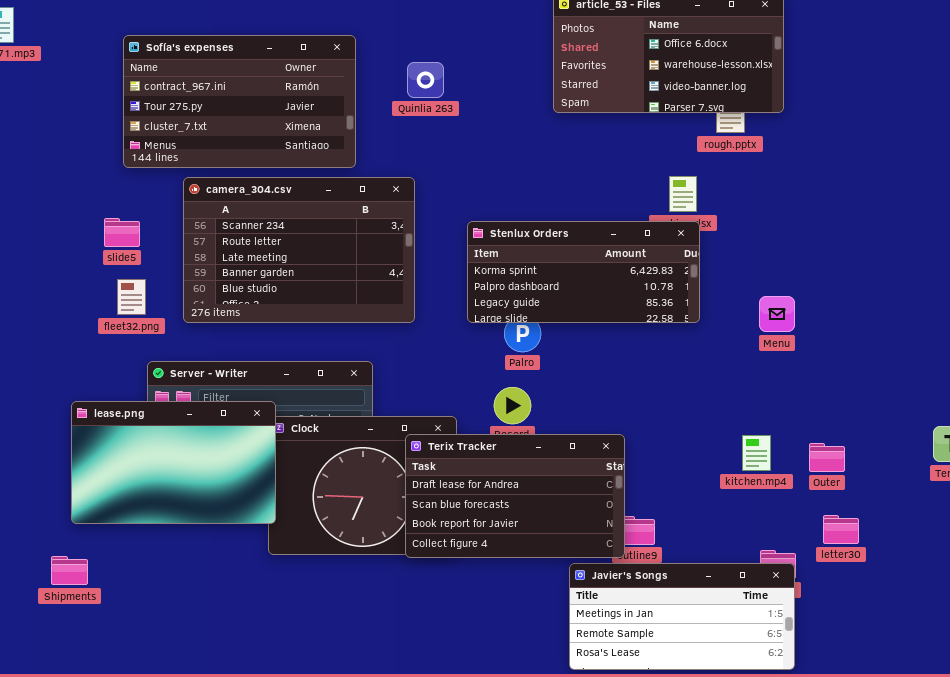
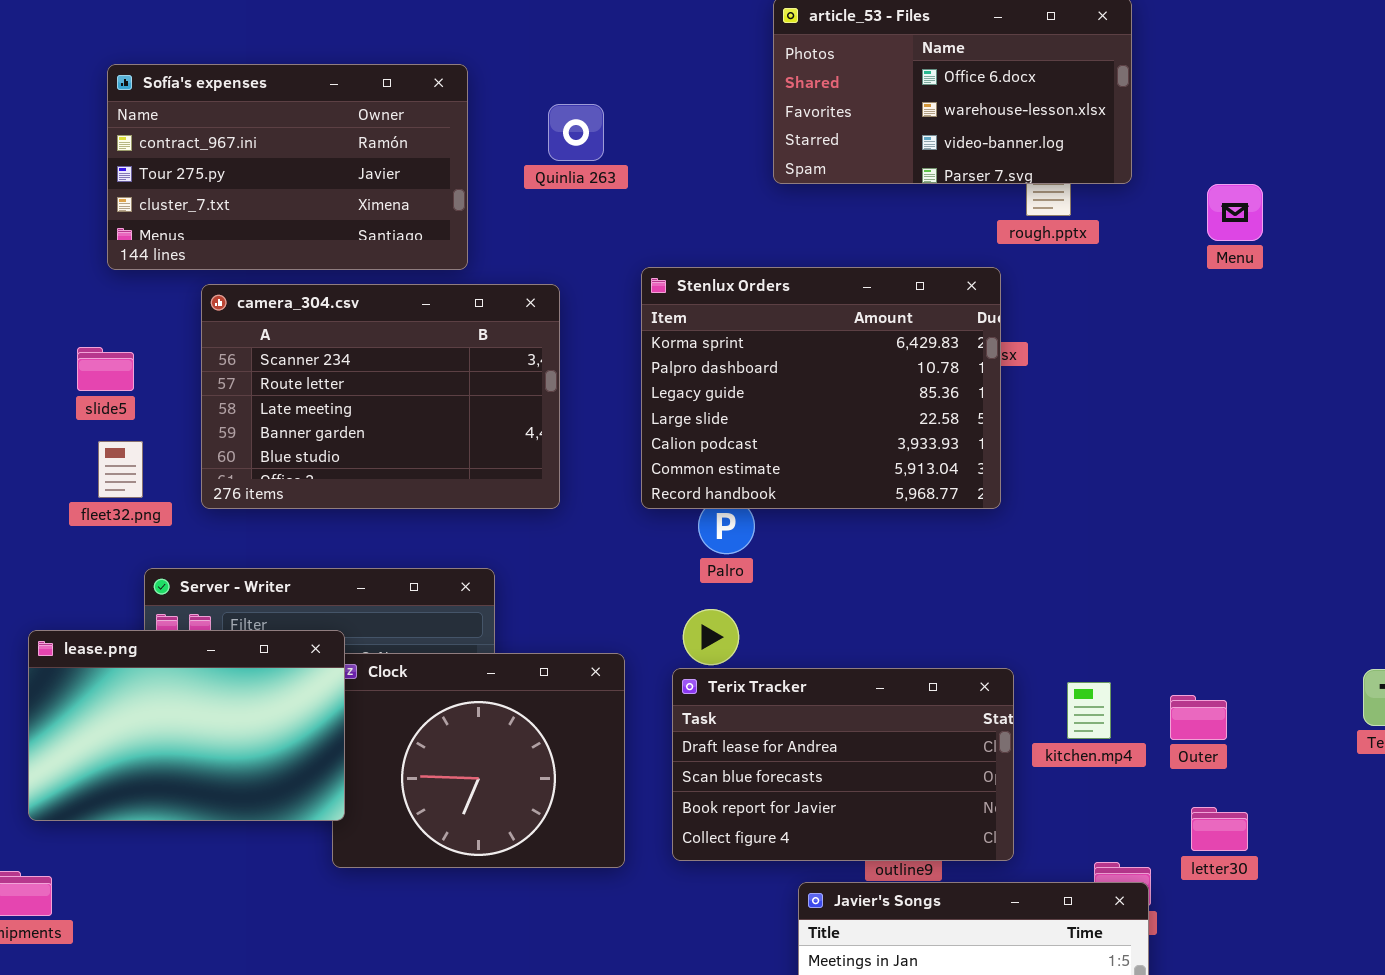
Stenlux Orders: [467,221,700,323] -> [641,267,1001,509], resized
Menu: [759,296,795,332] -> [1207,184,1263,241], moved
Terix Tracker: [405,434,625,558] -> [672,668,1014,861], moved

